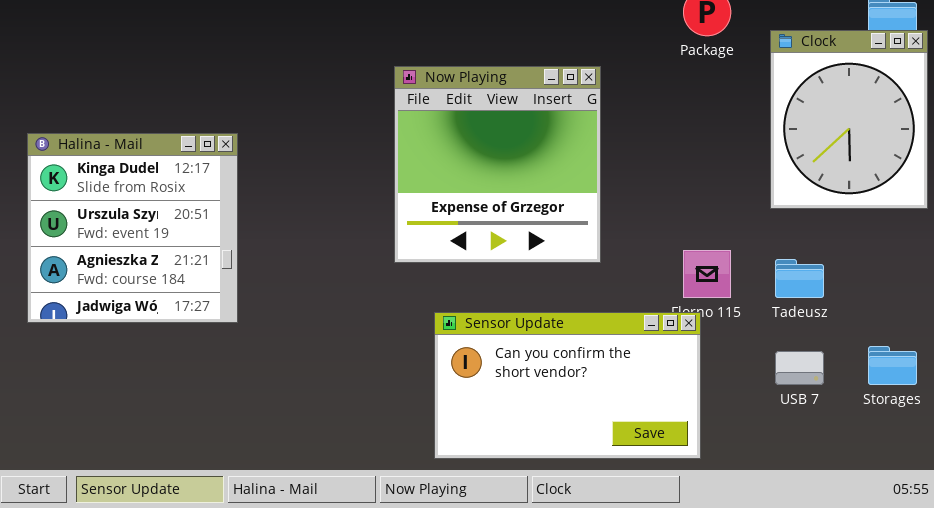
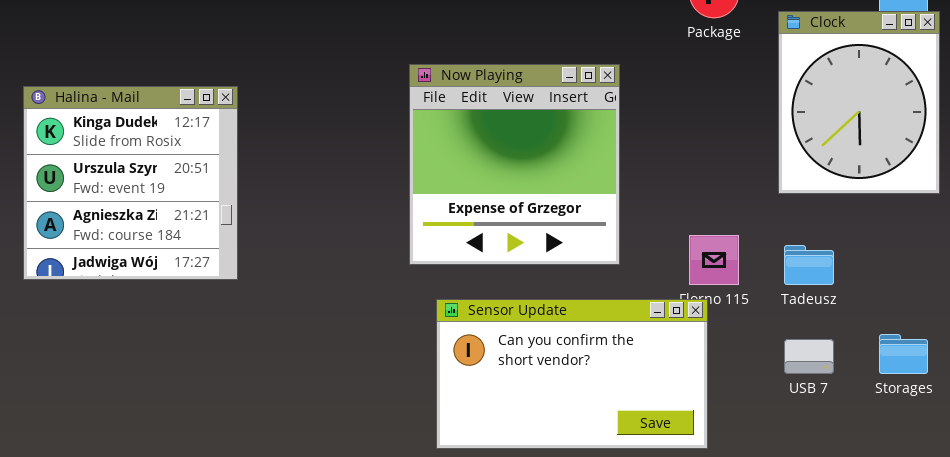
Now Playing: [394,66,601,263] -> [409,64,620,265], moved
Halina - Mail: [27,133,238,323] -> [23,86,238,280], moved

